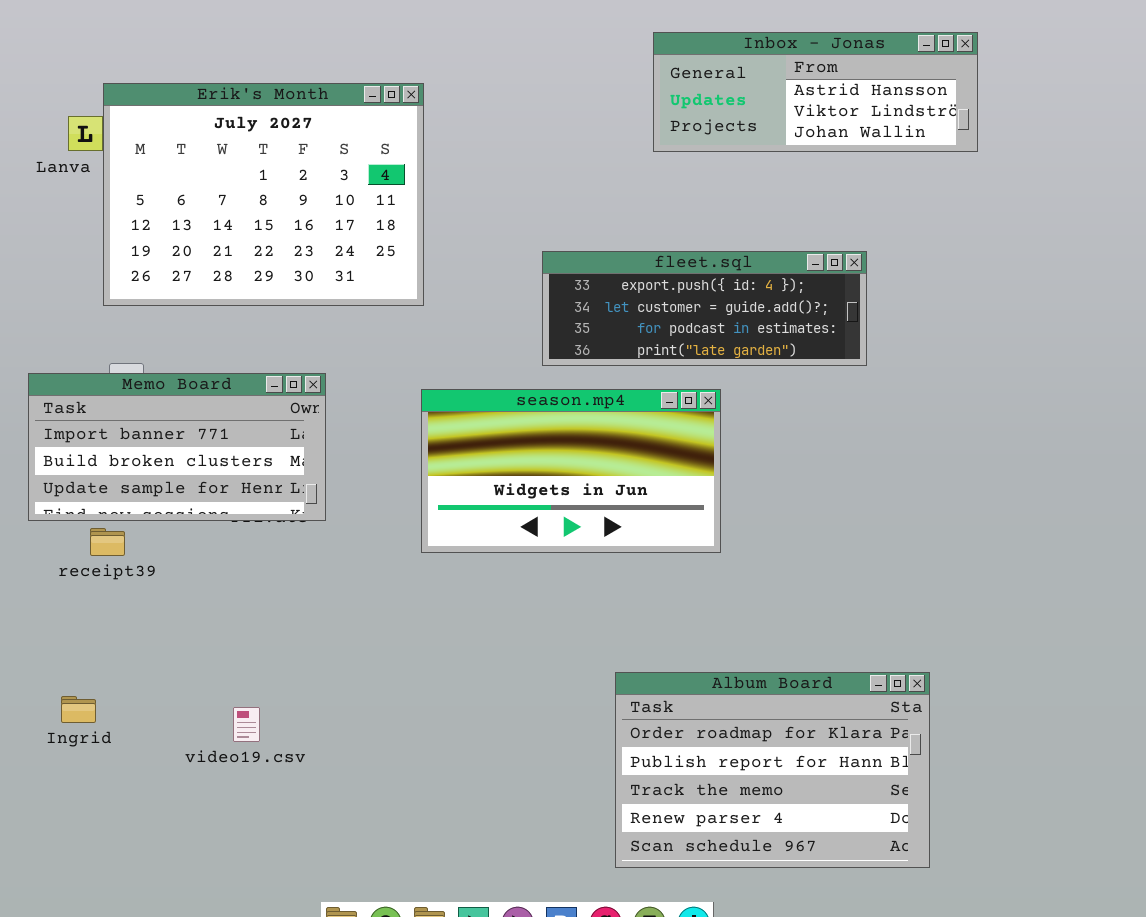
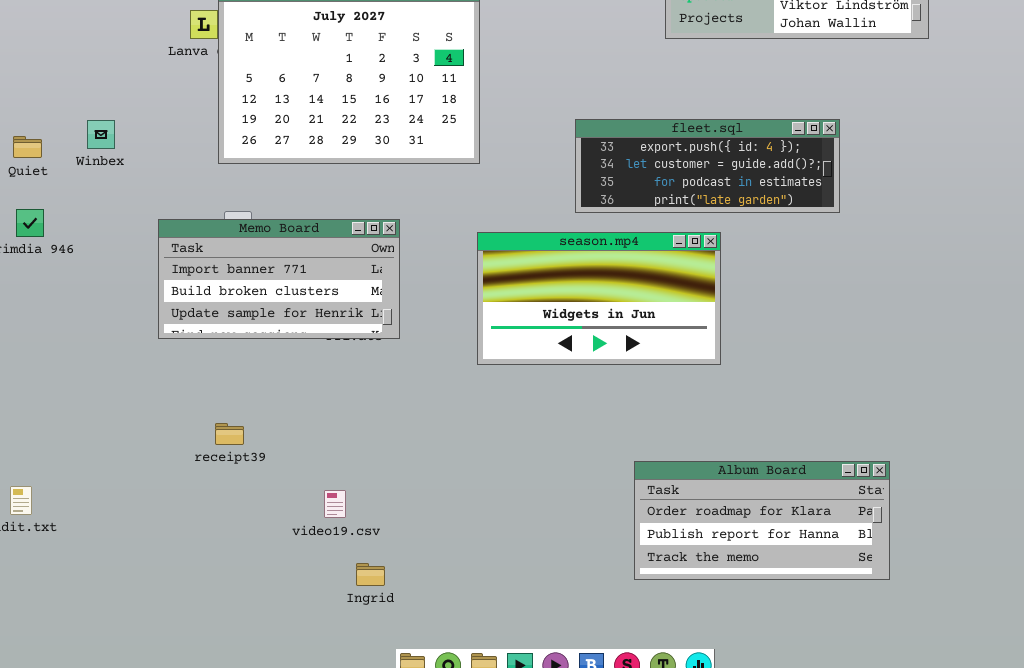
receipt39: [90,528,125,556] -> [215,423,244,445], moved
Album Board: [615,672,930,868] -> [634,461,890,580], resized
Ingrid: [61,696,96,723] -> [356,563,385,586], moved

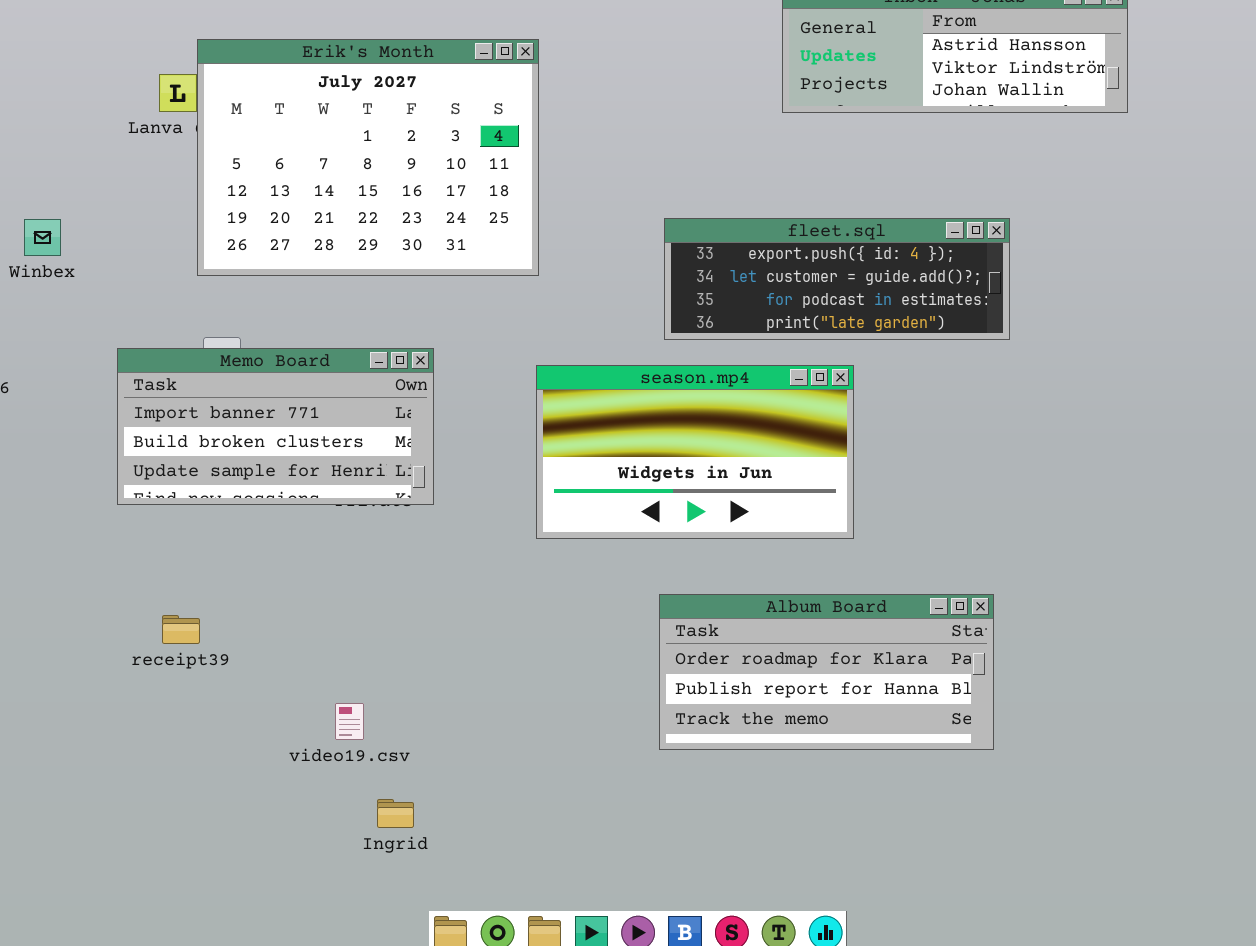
receipt39: [215,423,244,445] -> [162,615,200,644], moved
Album Board: [634,461,890,580] -> [659,594,994,750], moved

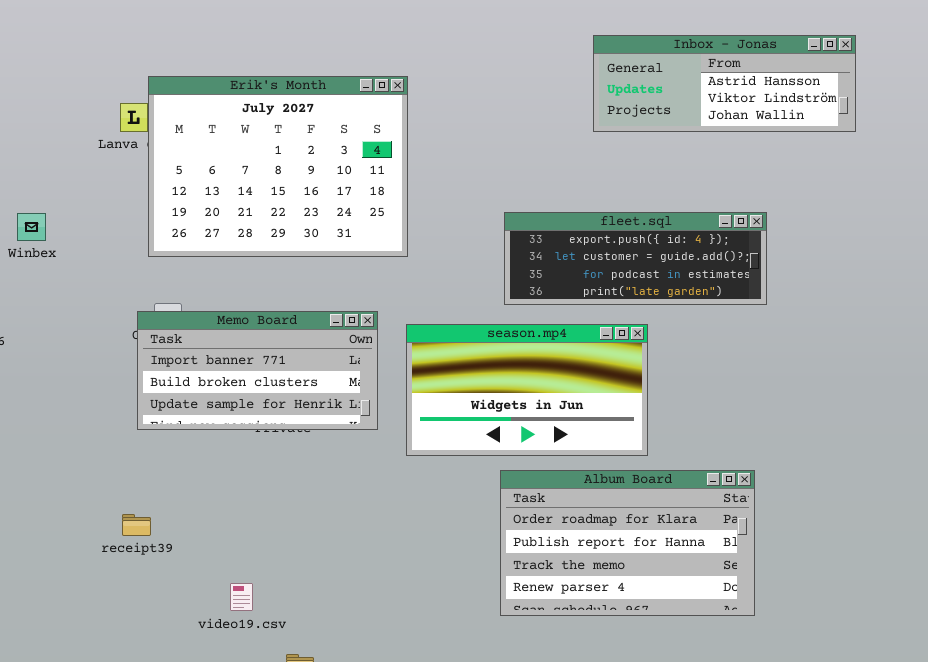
Memo Board: [117,348,434,505] -> [137,311,378,430], moved
Album Board: [659,594,994,750] -> [500,470,755,616], resized
video19.csv: [335,703,364,740] -> [230,583,253,611], moved

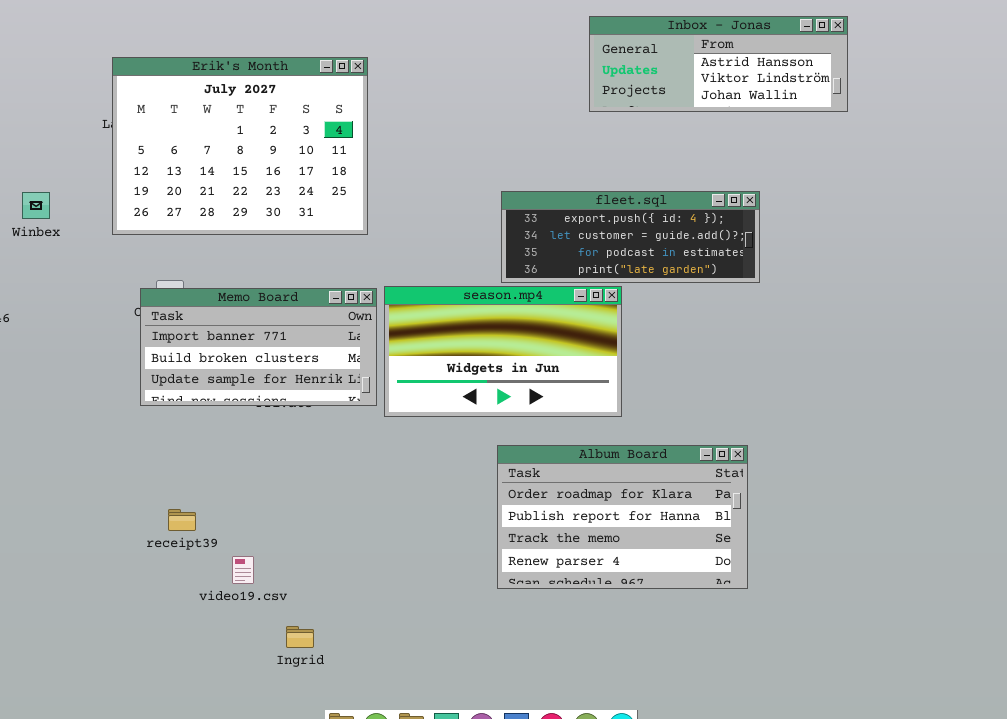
Erik's Month: [148,76,408,257] -> [112,57,368,235], moved
season.mp4: [406,324,648,456] -> [384,286,622,417], moved
receipt39: [122,514,151,536] -> [168,509,196,531], moved

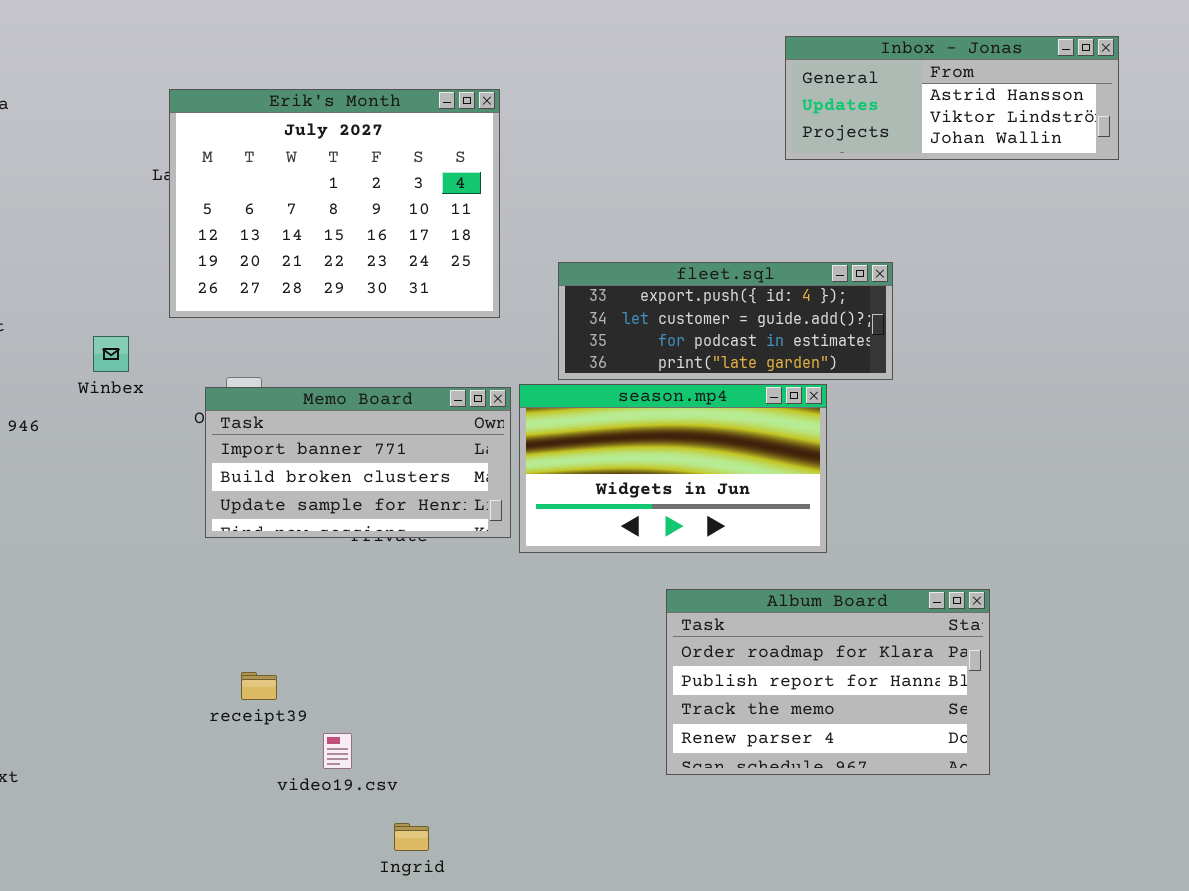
fleet.sql: [501,191,760,283] -> [558,262,893,380], moved
Winbex: [22,192,50,219] -> [93,336,129,372], moved

